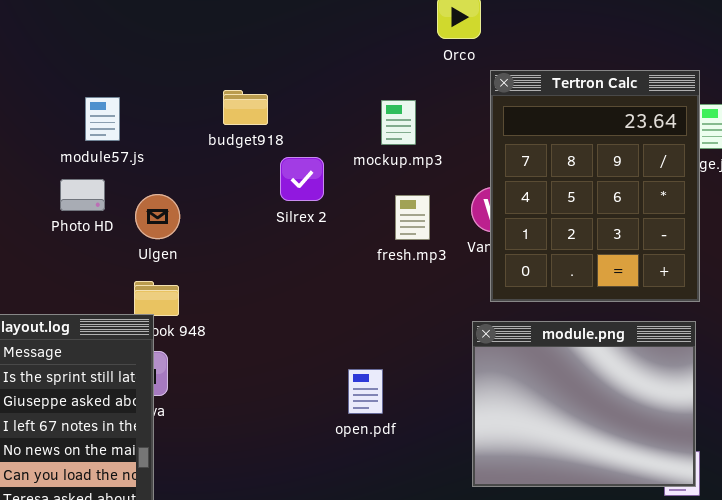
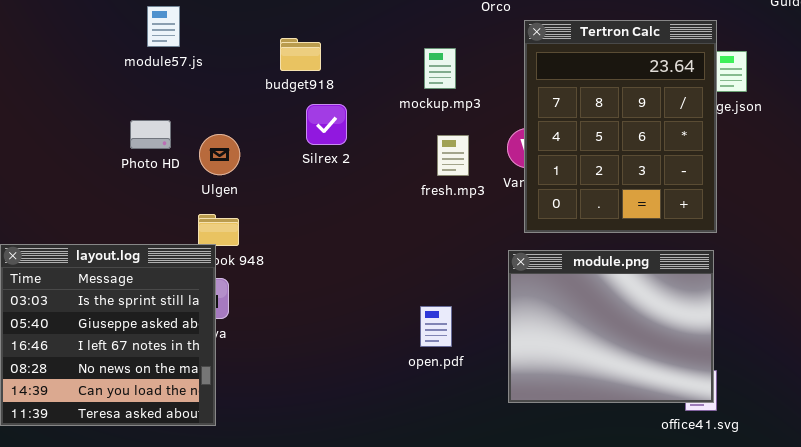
module57.js: [85,97,120,141] -> [147,6,180,47], moved
Silrex 2: [280,157,324,201] -> [306,104,347,145], moved
open.pdf: [348,369,383,414] -> [420,306,452,347], moved

